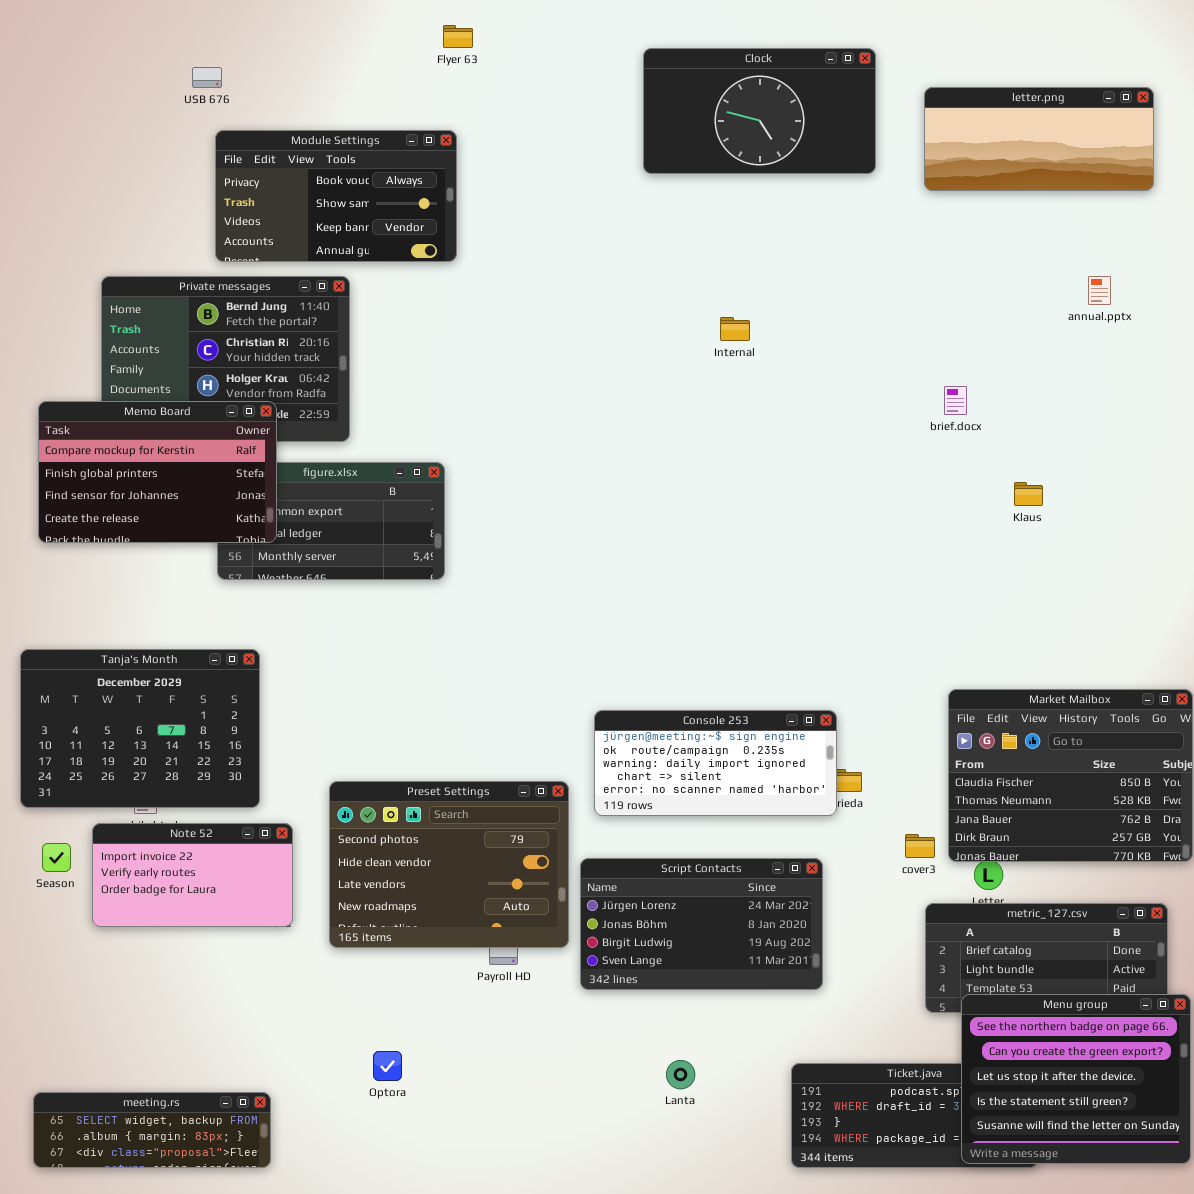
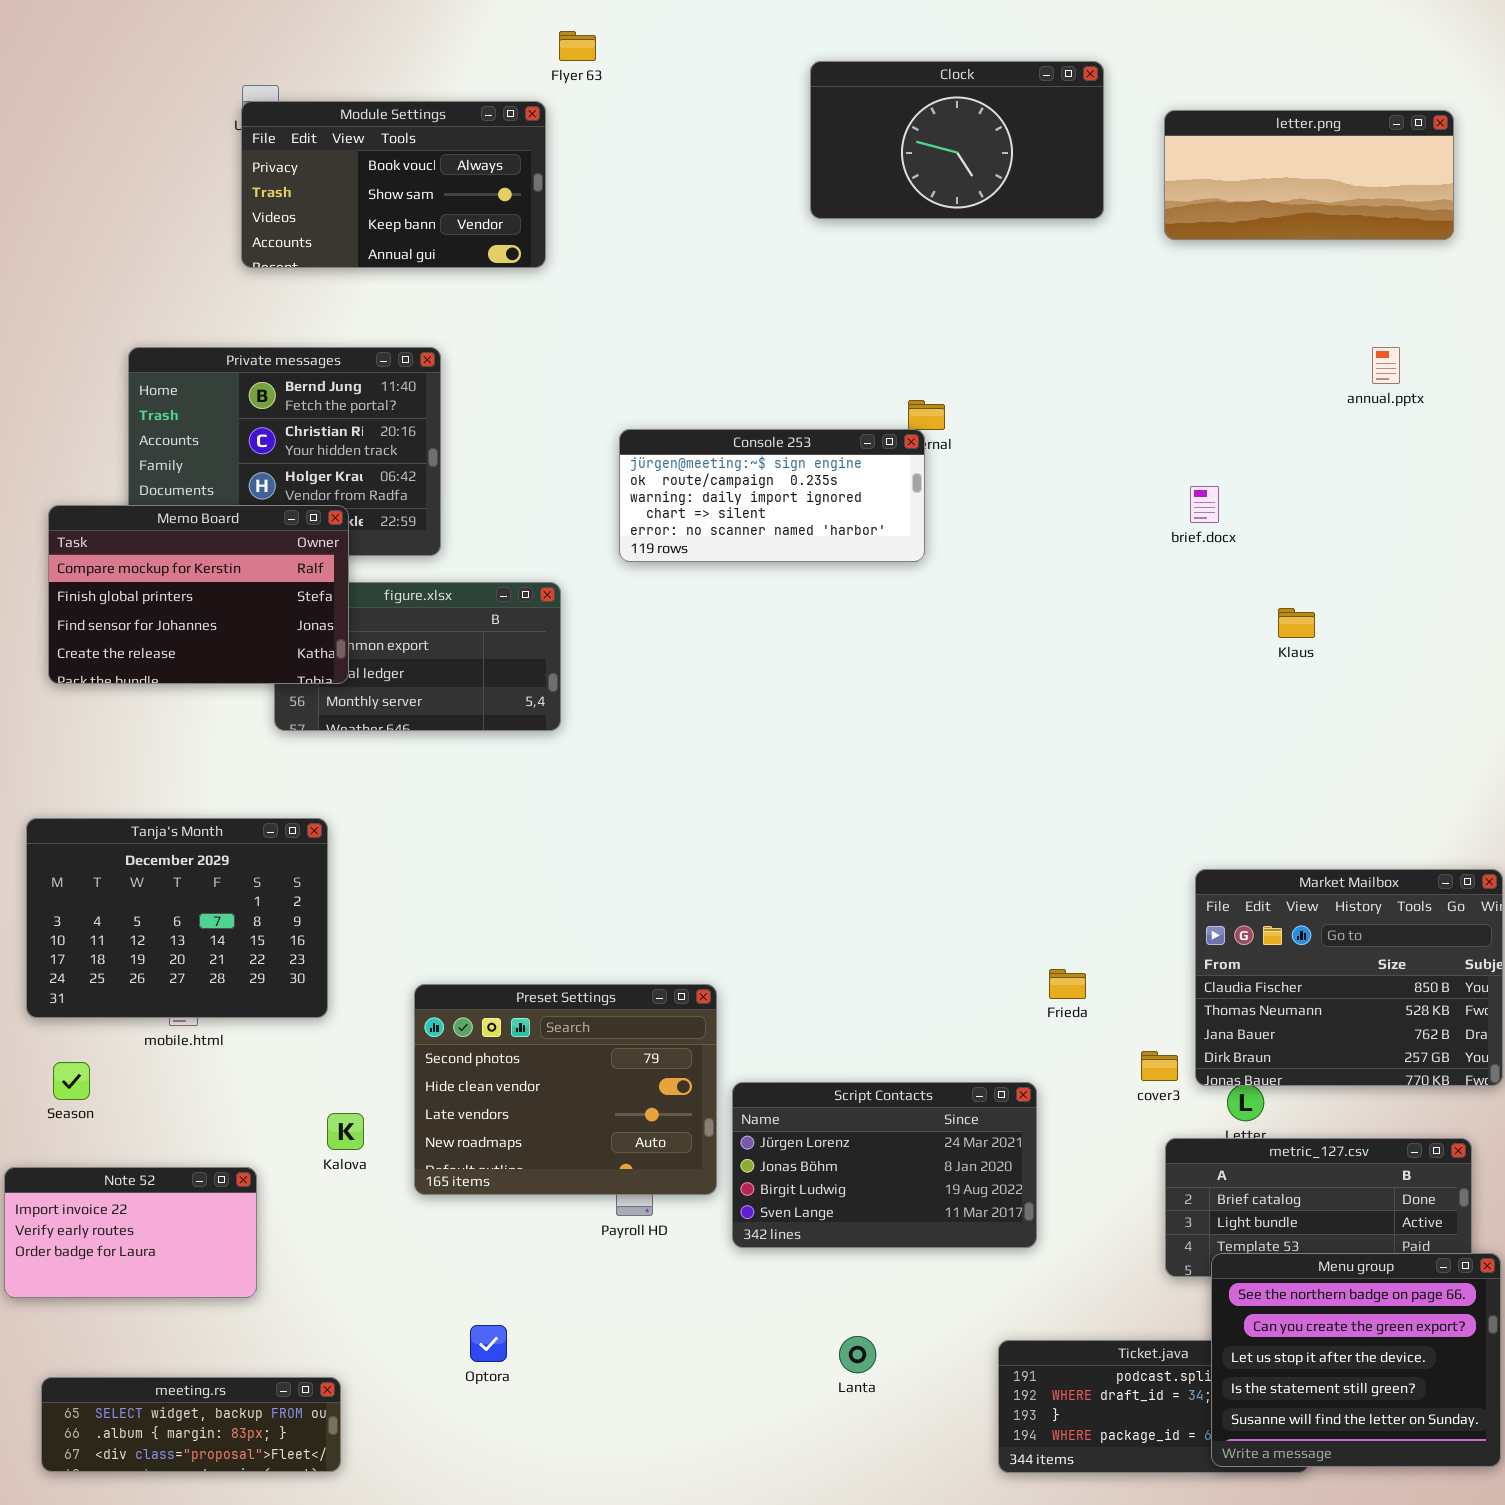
Module Settings: [215,130,457,262] -> [241,101,546,268], moved
Console 253: [594,710,837,816] -> [619,429,925,562], moved
Note 52: [92,823,293,927] -> [4,1167,257,1298], moved

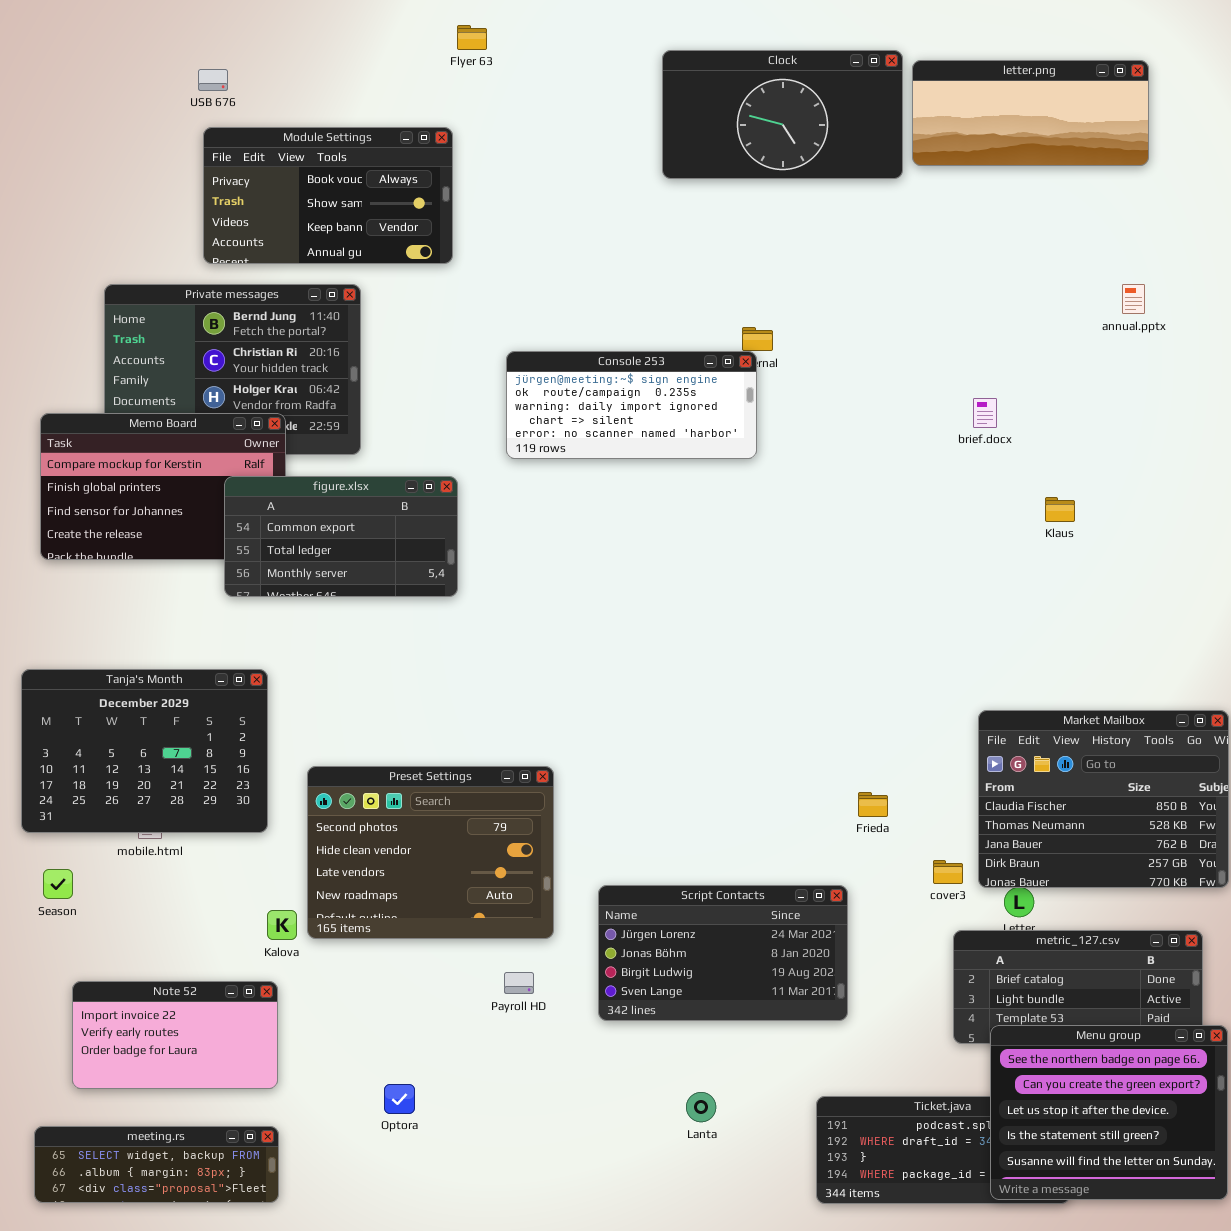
Module Settings: [241,101,546,268] -> [203,127,453,264], moved
letter.png: [1164,110,1454,240] -> [912,60,1149,166], moved
figure.xlsx: [274,582,561,731] -> [224,476,458,597], raised
Preset Settings: [414,984,717,1195] -> [307,766,554,939], moved
Note 52: [4,1167,257,1298] -> [72,981,278,1089], moved

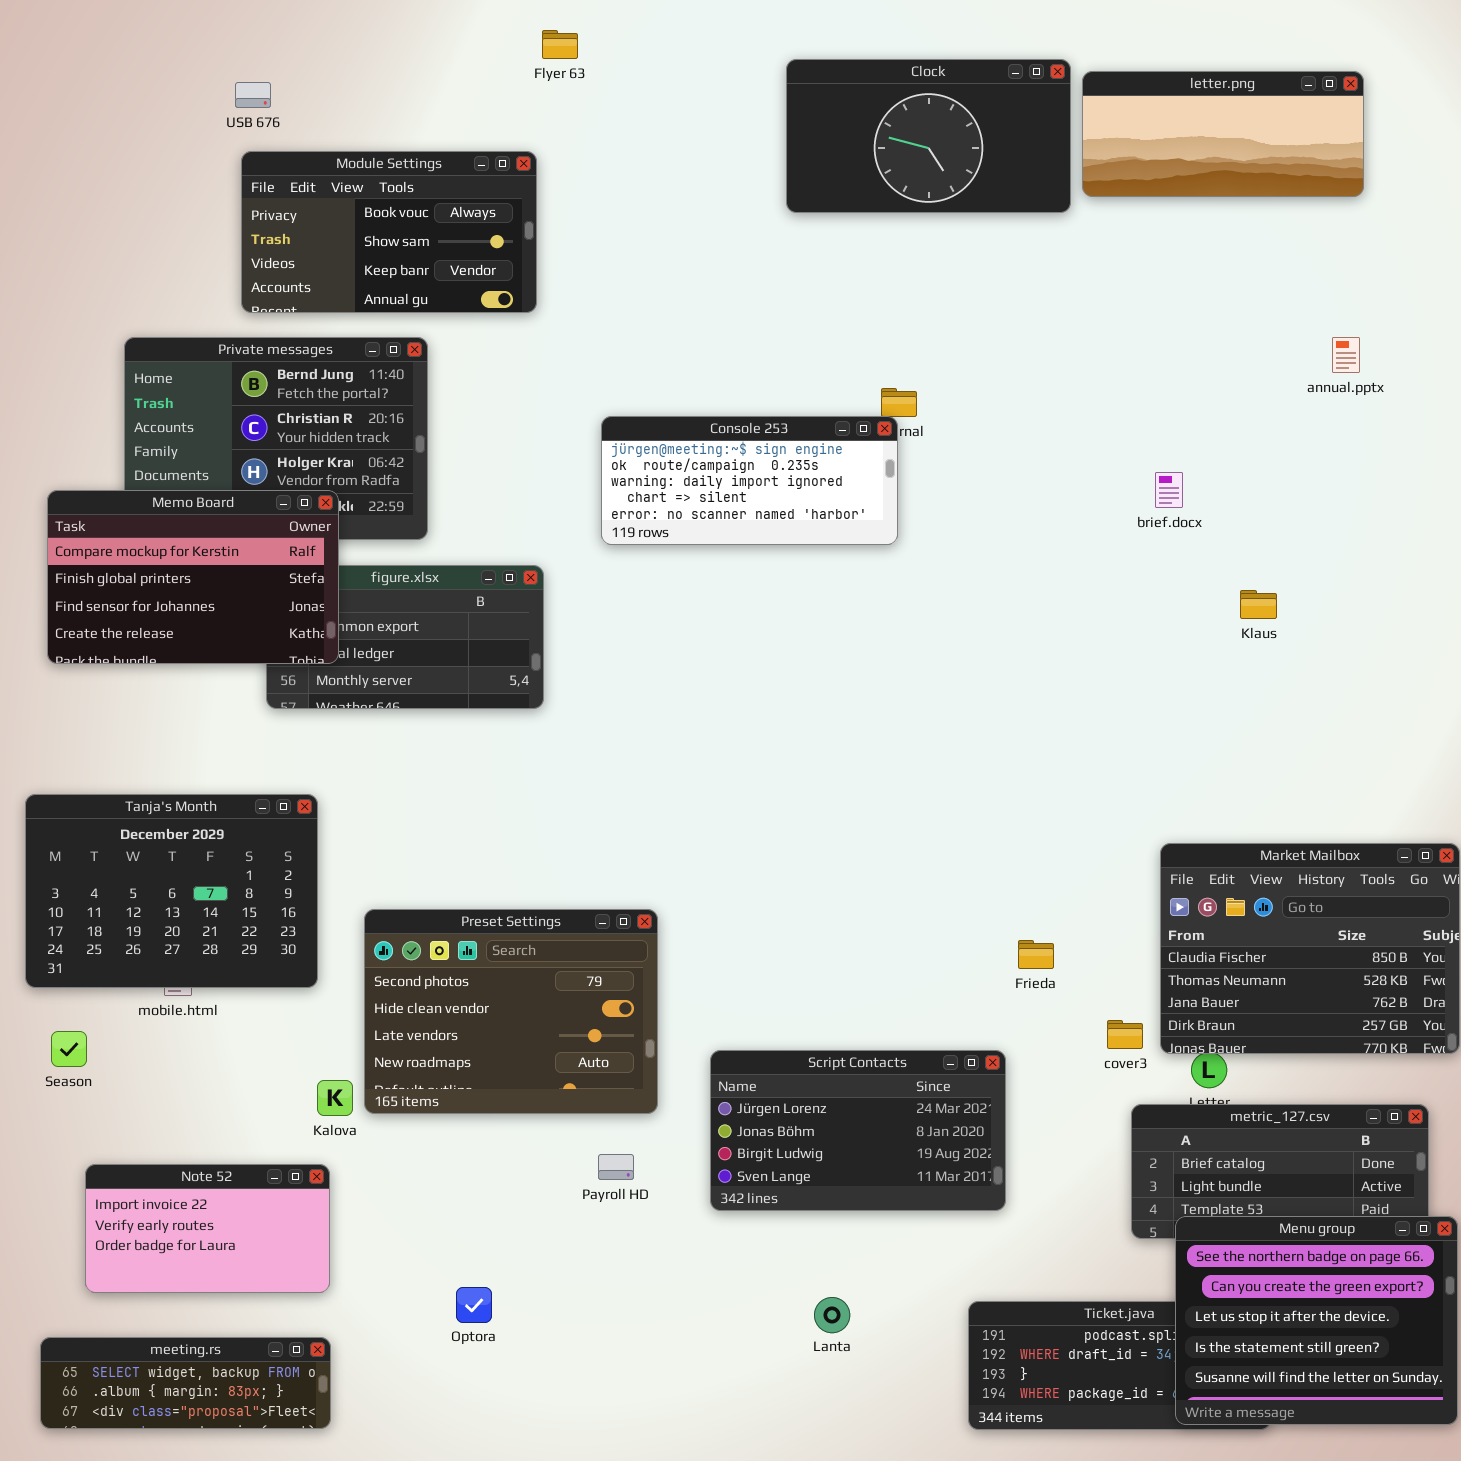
Memo Board: [40,413,286,560] -> [47,490,339,664], raised

